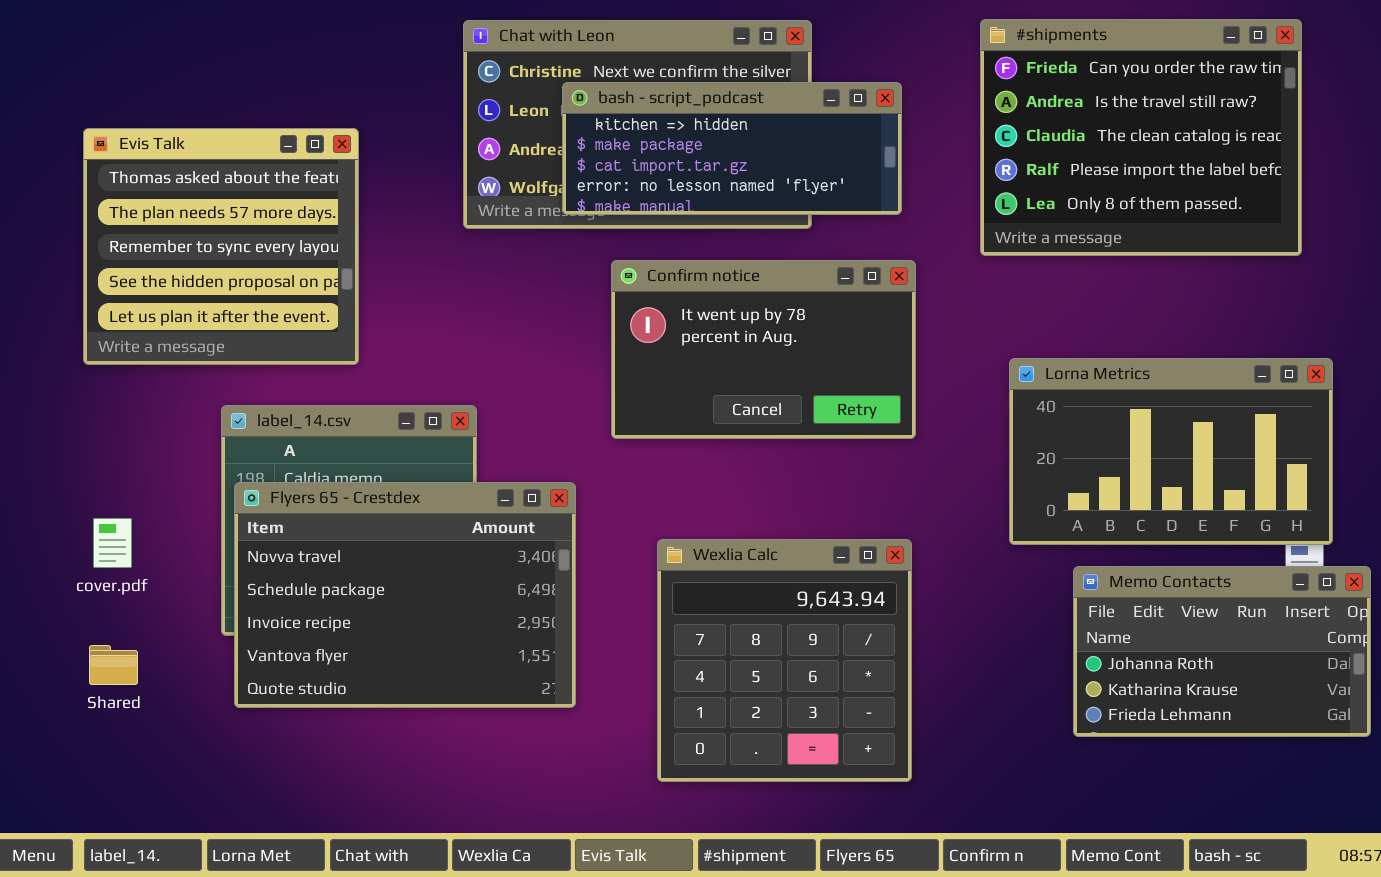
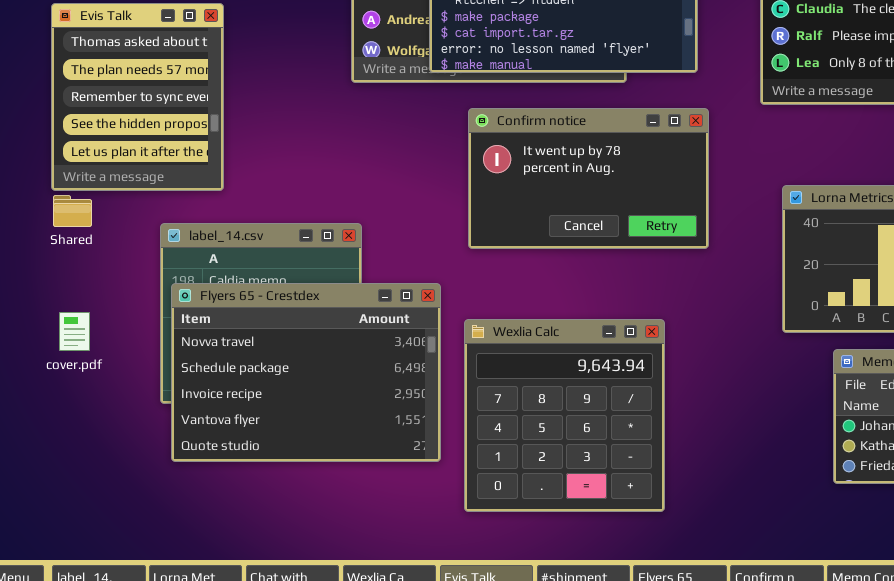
Evis Talk: [83,128,359,365] -> [51,3,224,191], resized
Wexlia Calc: [657,539,912,782] -> [464,319,665,512], moved
Shared: [89,645,138,685] -> [53,195,92,227], moved

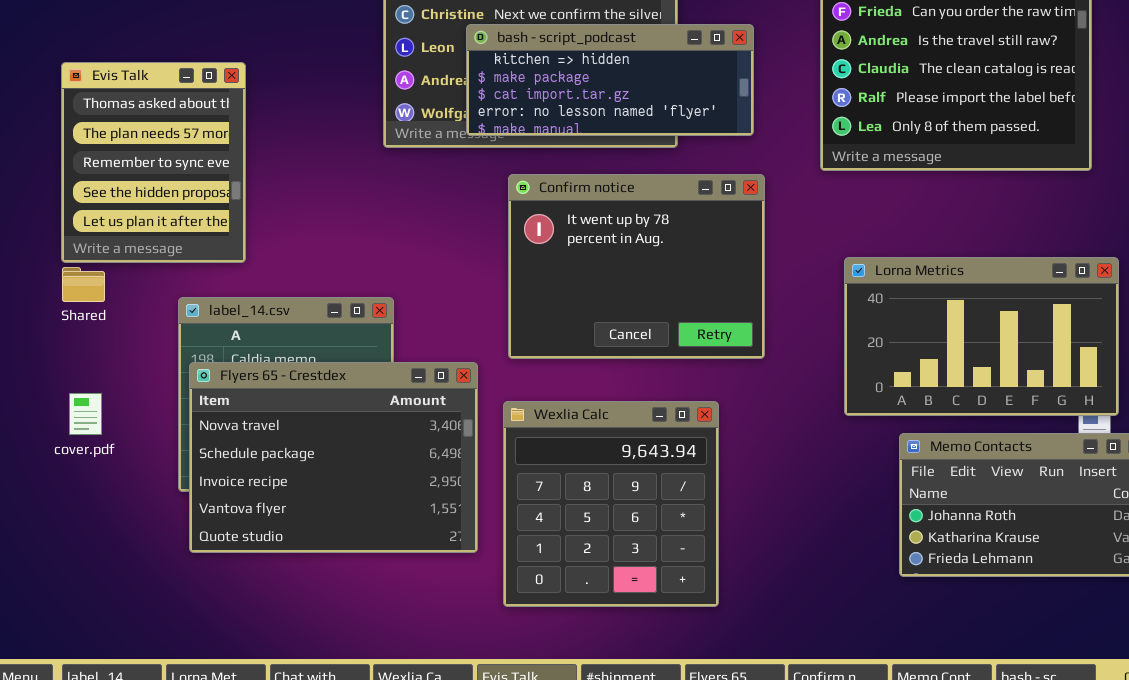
Confirm notice: [468,108,709,249] -> [508,174,765,359], resized

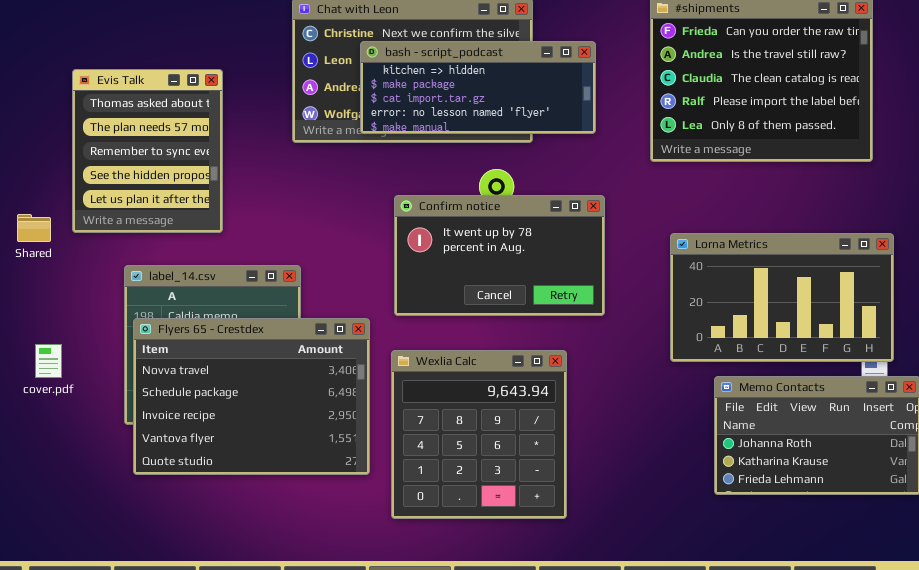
Evis Talk: [61,62,246,263] -> [72,69,223,233], moved
Confirm notice: [508,174,765,359] -> [394,195,605,316], resized
Shared: [62,267,105,302] -> [17,214,51,242], moved

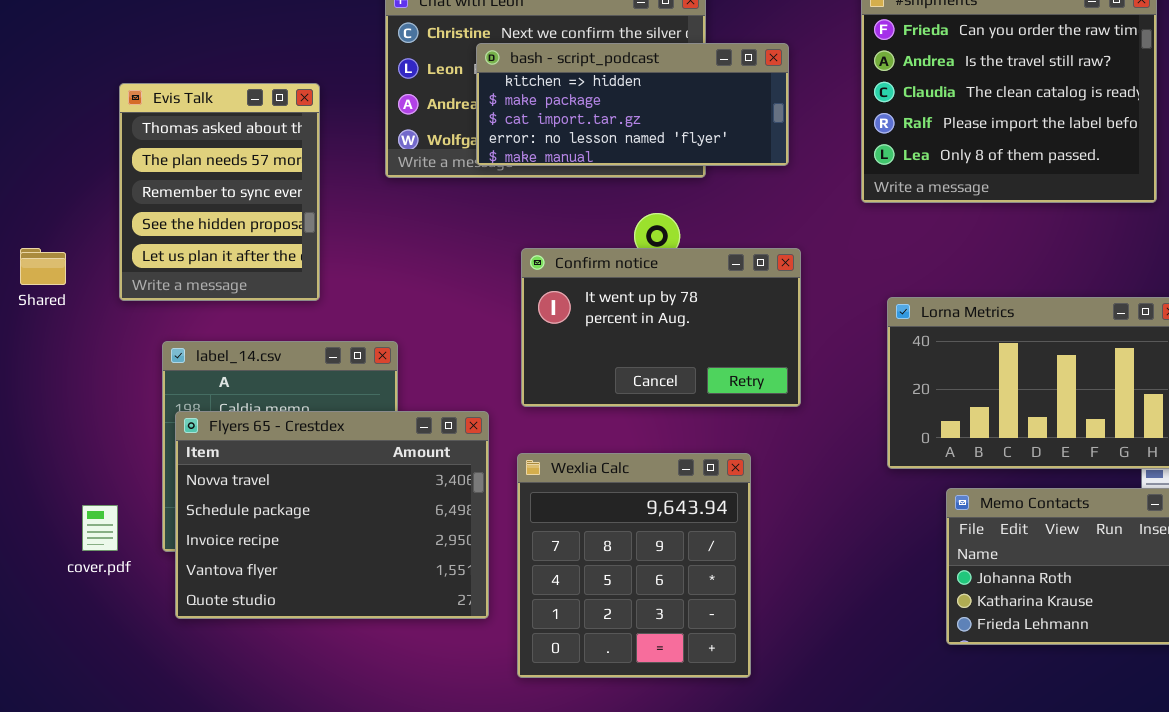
Evis Talk: [72,69,223,233] -> [119,83,320,301], moved
Shared: [17,214,51,242] -> [20,248,66,285], moved
cover.pdf: [35,344,62,378] -> [82,505,118,551], moved

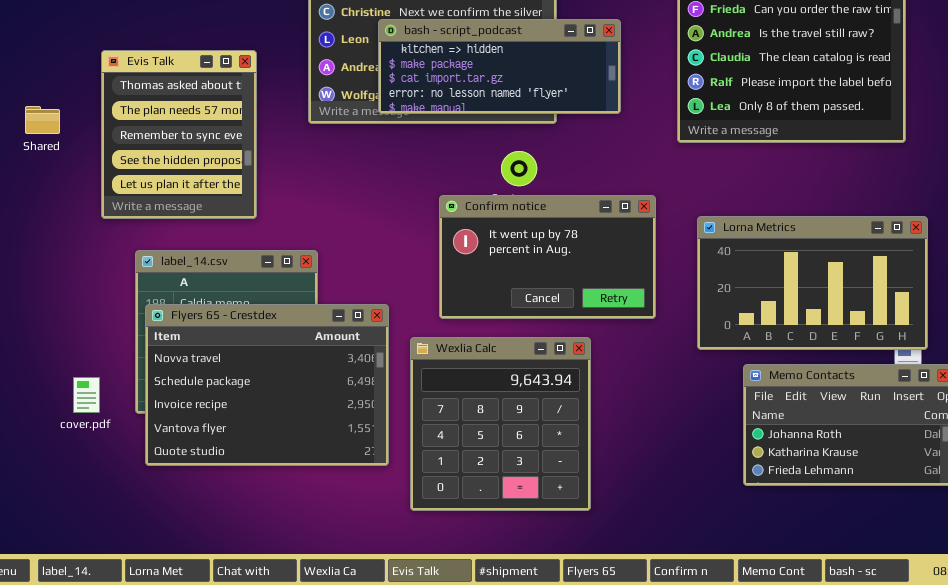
Shared: [20,248,66,285] -> [25,106,60,134], moved
Confirm notice: [521,248,801,407] -> [439,195,656,319], moved

